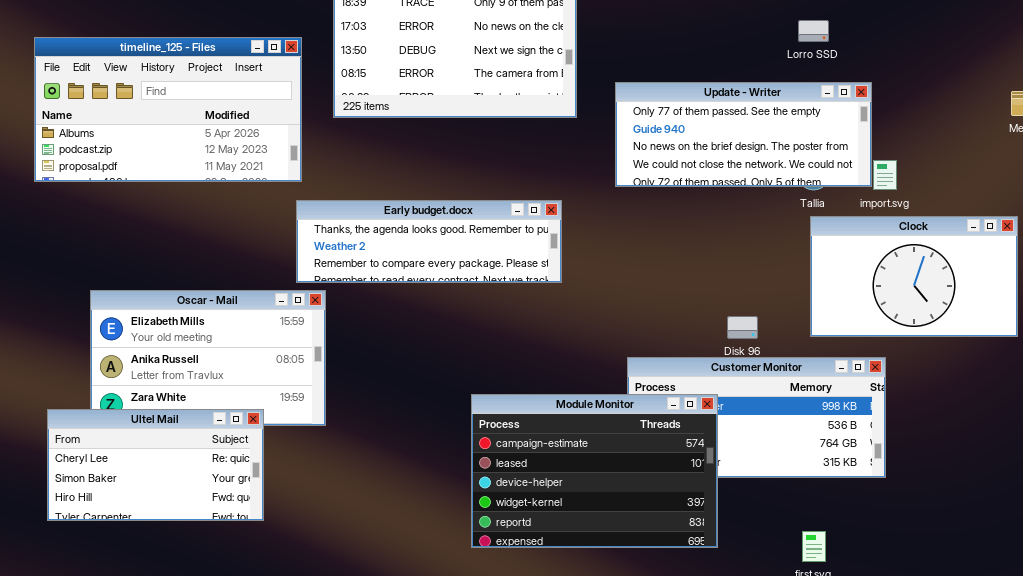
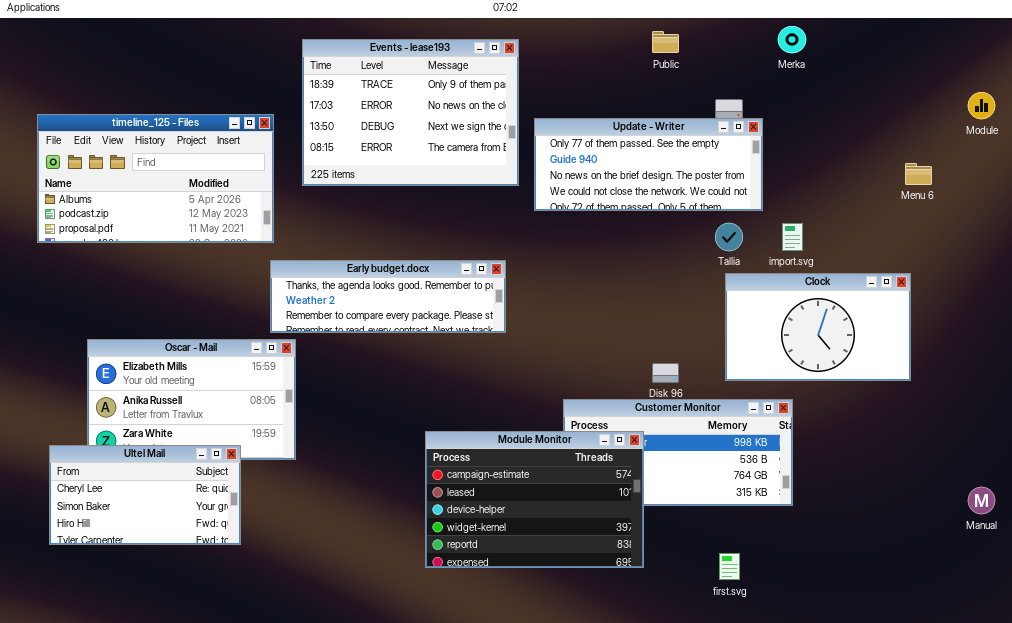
Update - Writer: [615,82,872,187] -> [534,118,763,211], moved

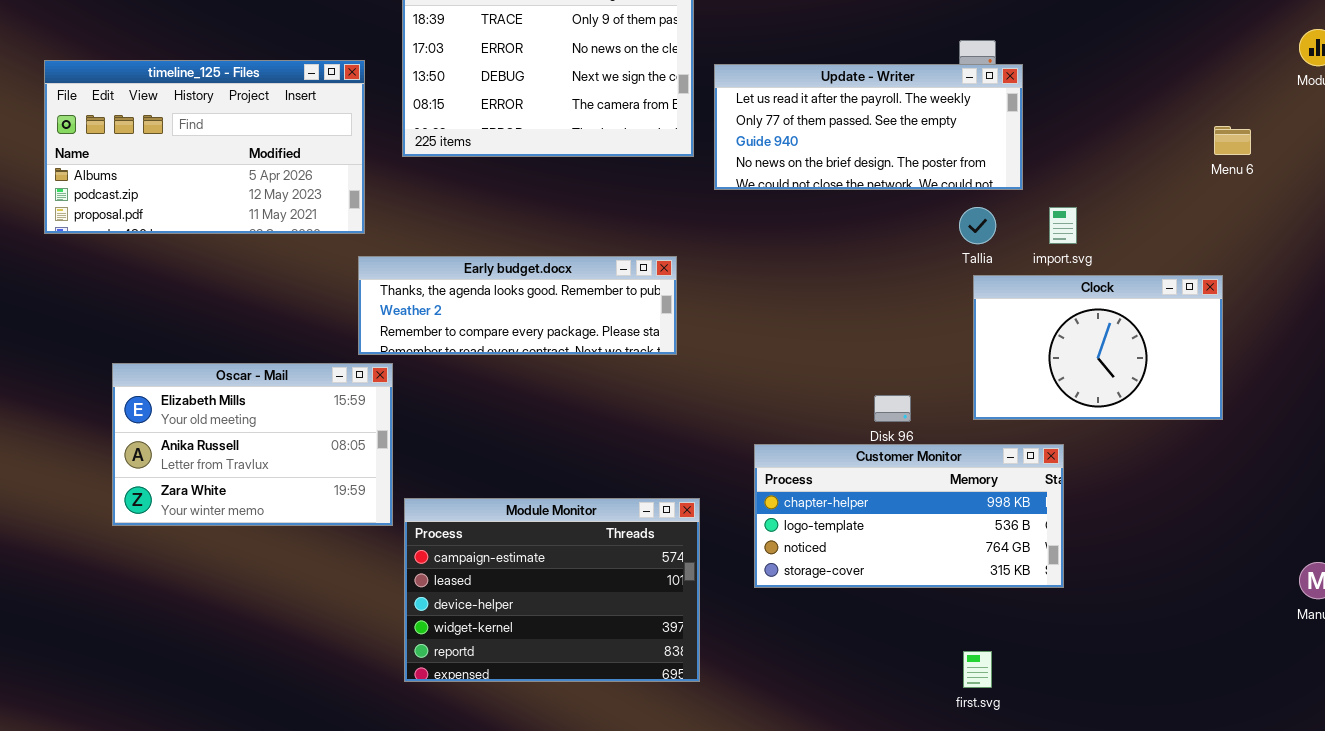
Update - Writer: [534,118,763,211] -> [714,64,1023,190], scrolled up 1 row
Module Monitor: [425,431,644,568] -> [404,498,700,682], moved
Ultel Mail: [49,445,241,545] -> none, closed

